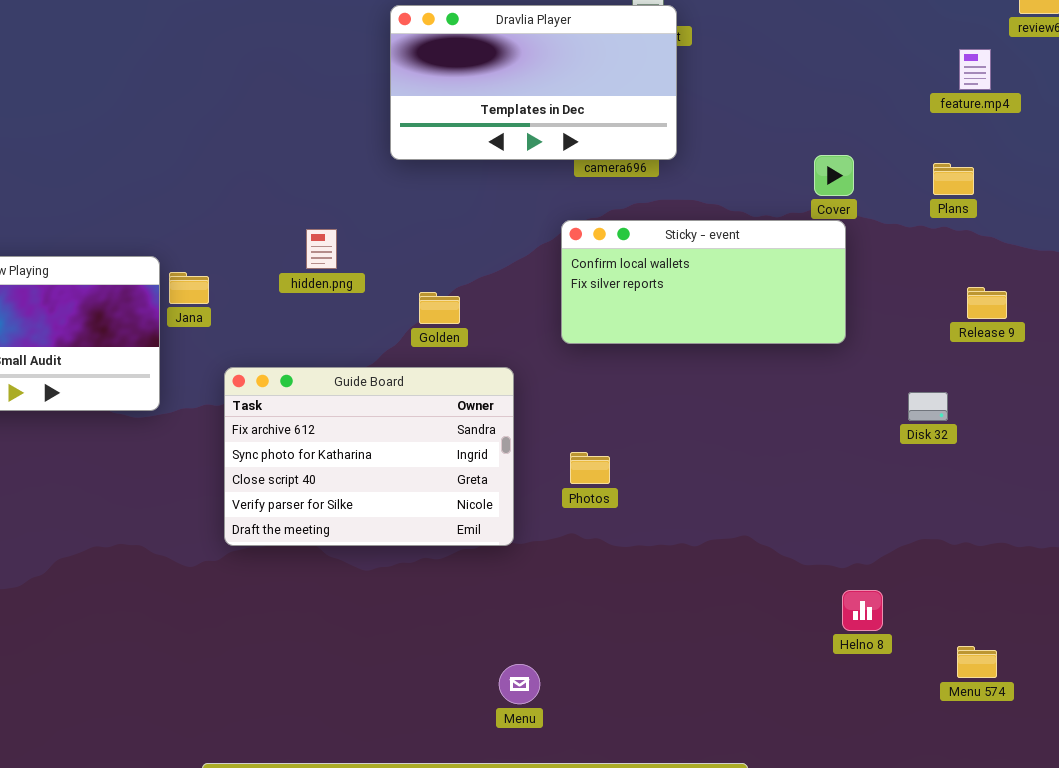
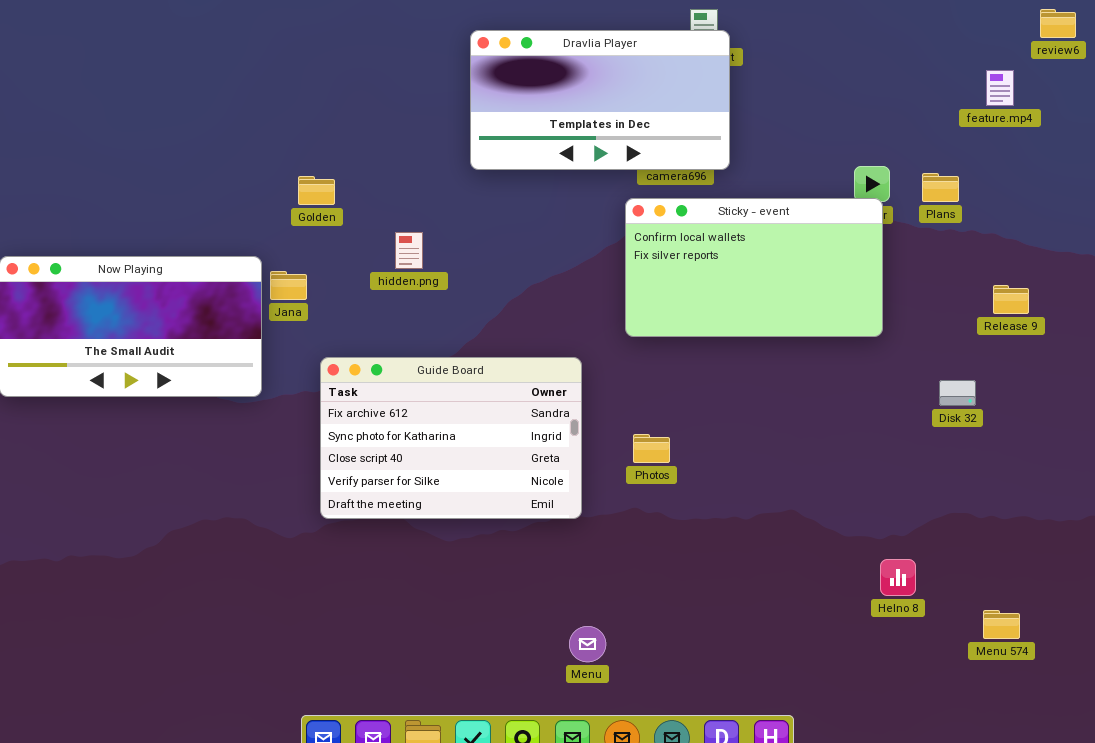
Plans: [933,163,974,195] -> [922,173,959,202], moved
Sticky - event: [561,220,846,344] -> [625,198,883,337], resized
Golden: [419,292,460,324] -> [298,176,335,205], moved

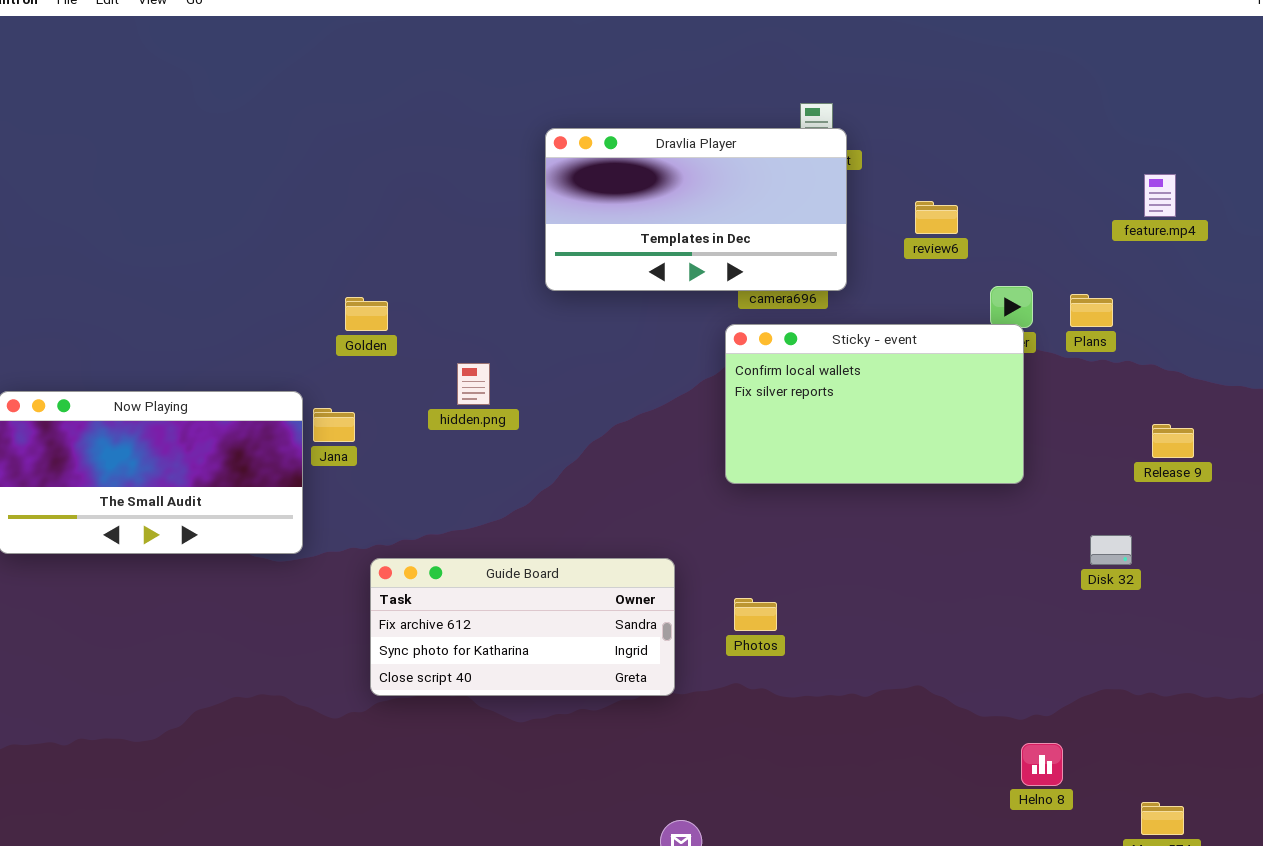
review6: [1040,9,1076,38] -> [915,201,958,234], moved
Guide Board: [320,357,582,519] -> [370,558,675,696], resized

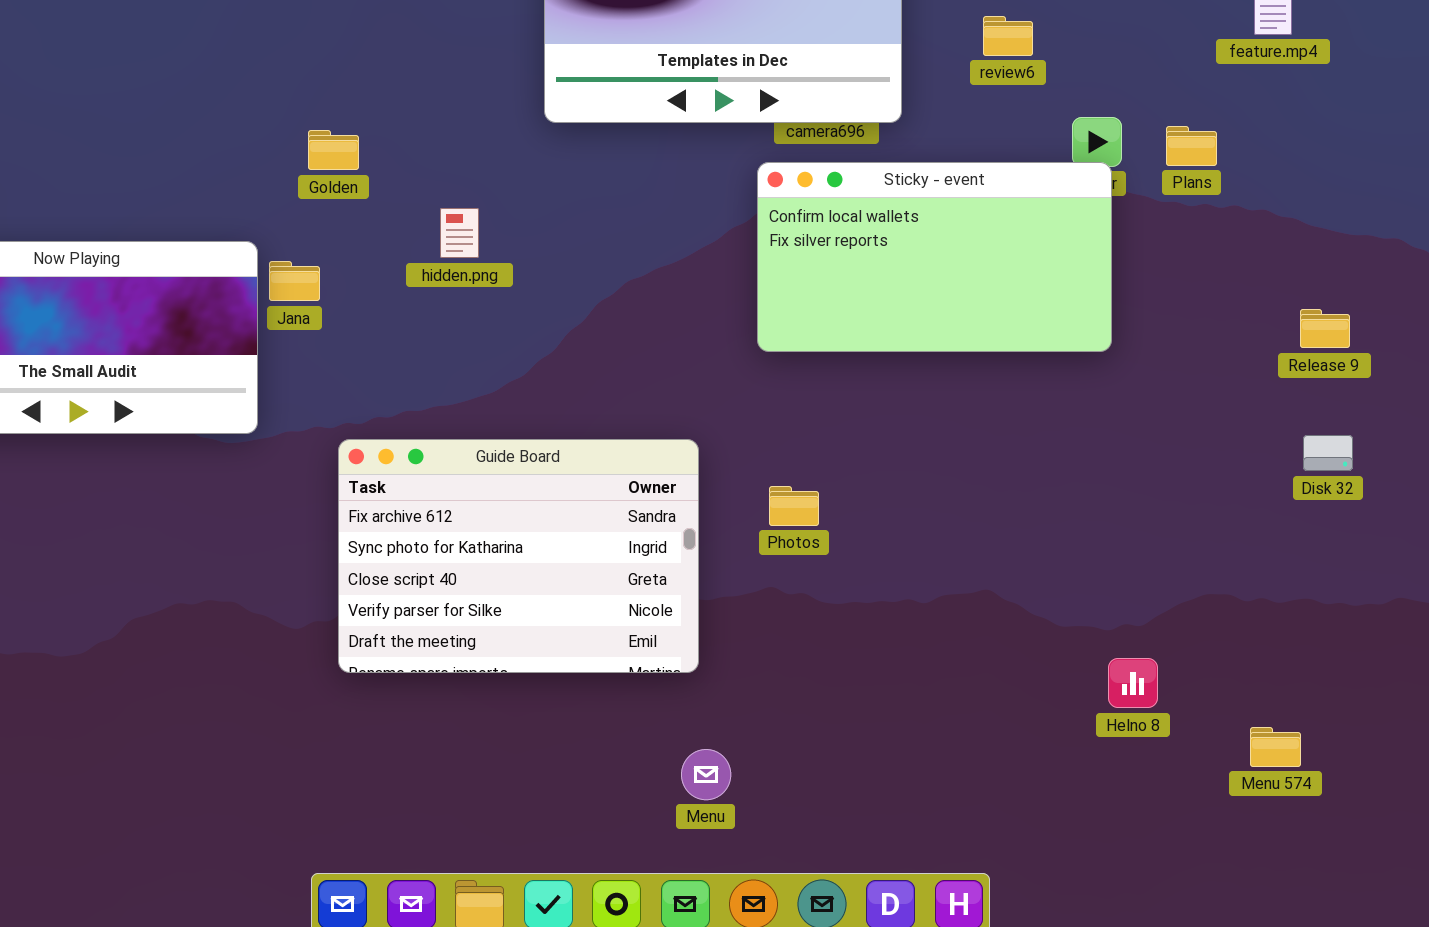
Release 9: [1152,424,1194,458] -> [1300,309,1350,348], moved
Disk 32: [1090,535,1132,565] -> [1303,435,1353,471], moved
Guide Board: [370,558,675,696] -> [338,439,699,673], resized

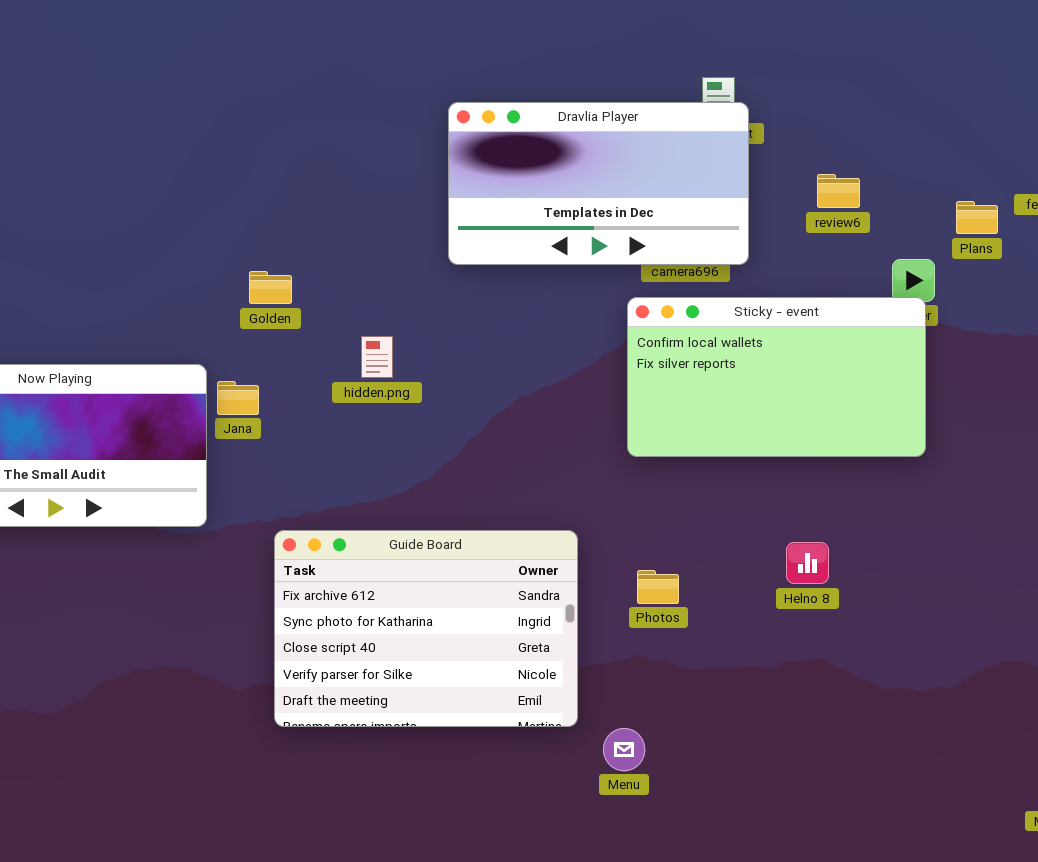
Plans: [1166,126,1217,166] -> [956,201,998,234], moved
Helno 8: [1108,658,1158,708] -> [786,542,829,584], moved
Menu: [681,749,731,800] -> [603,728,645,771], moved

